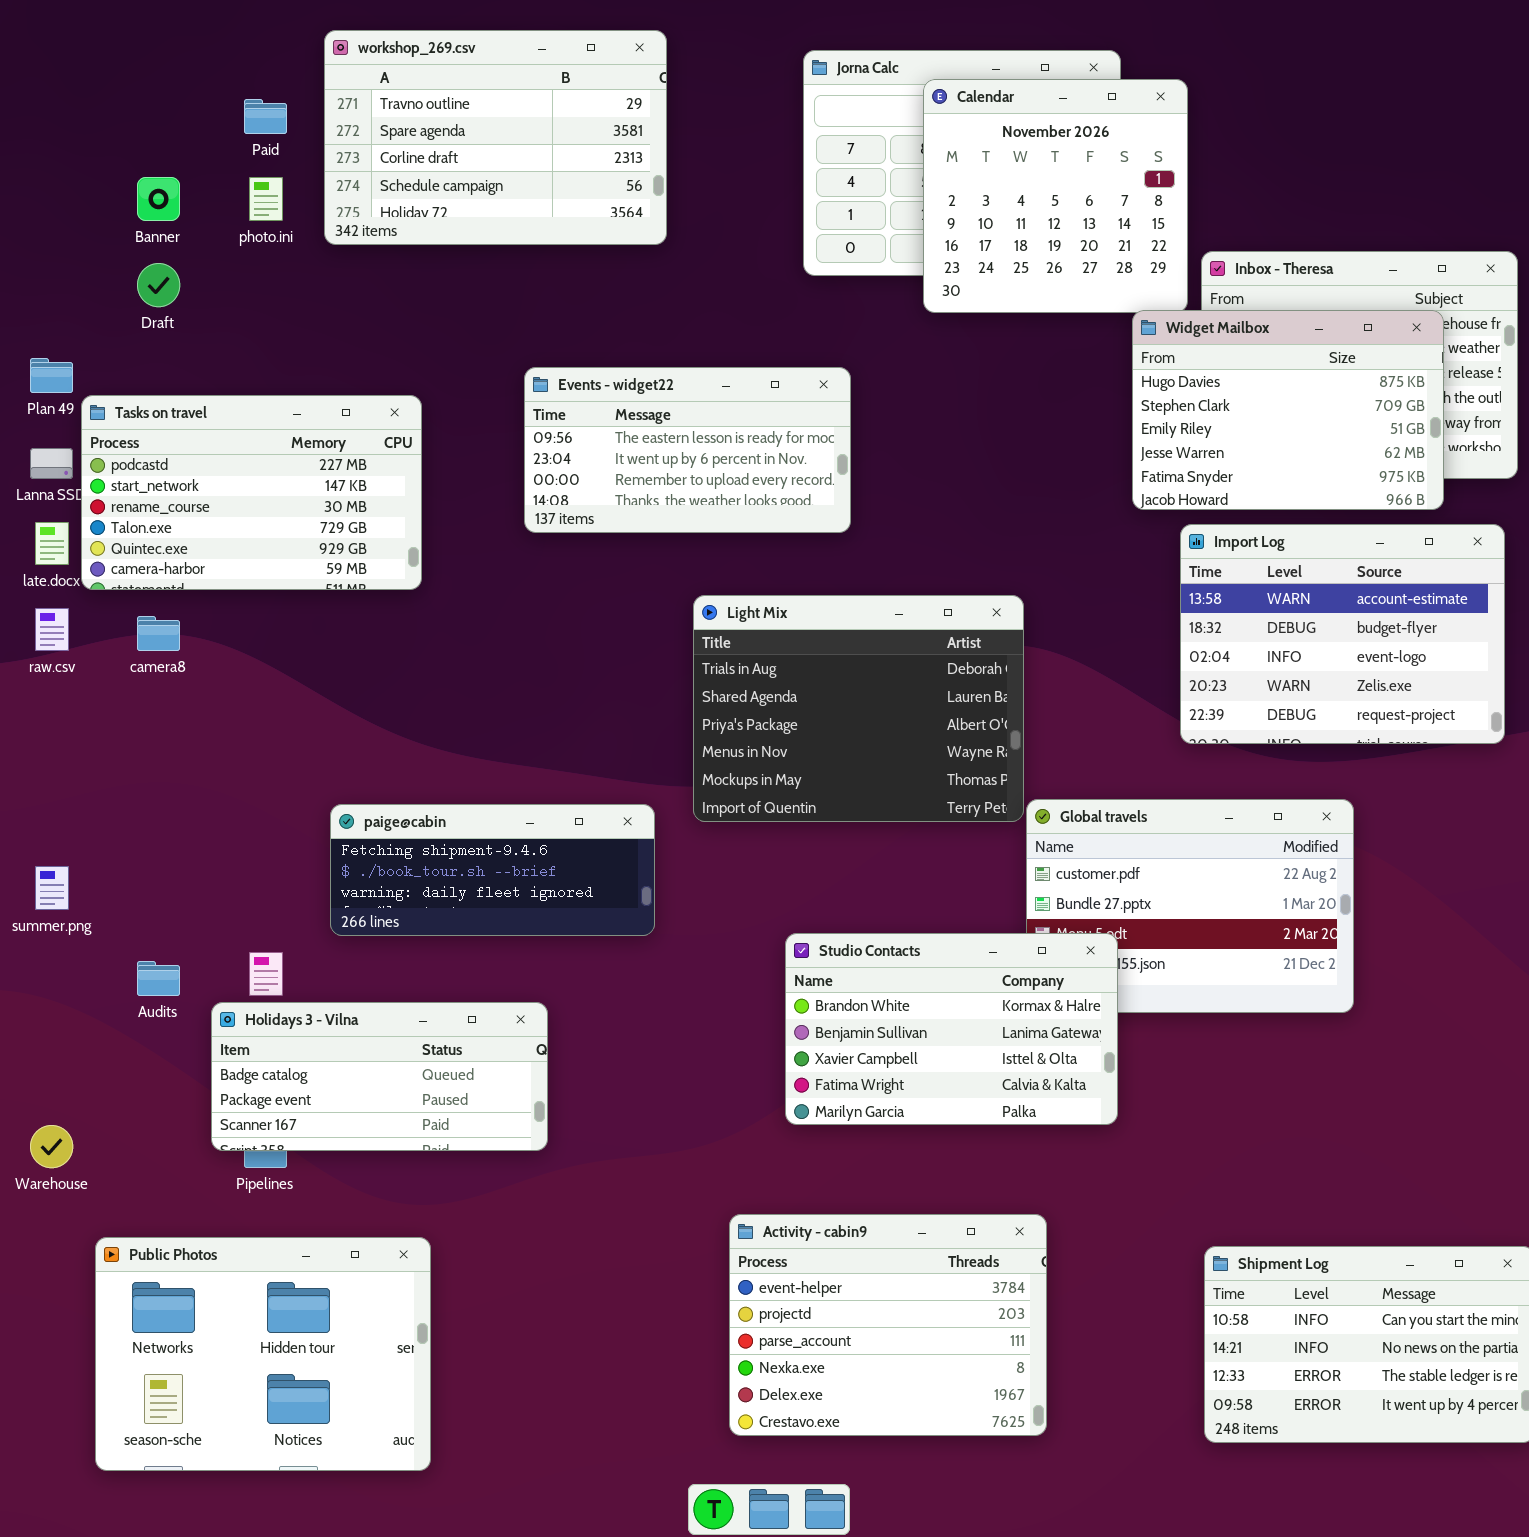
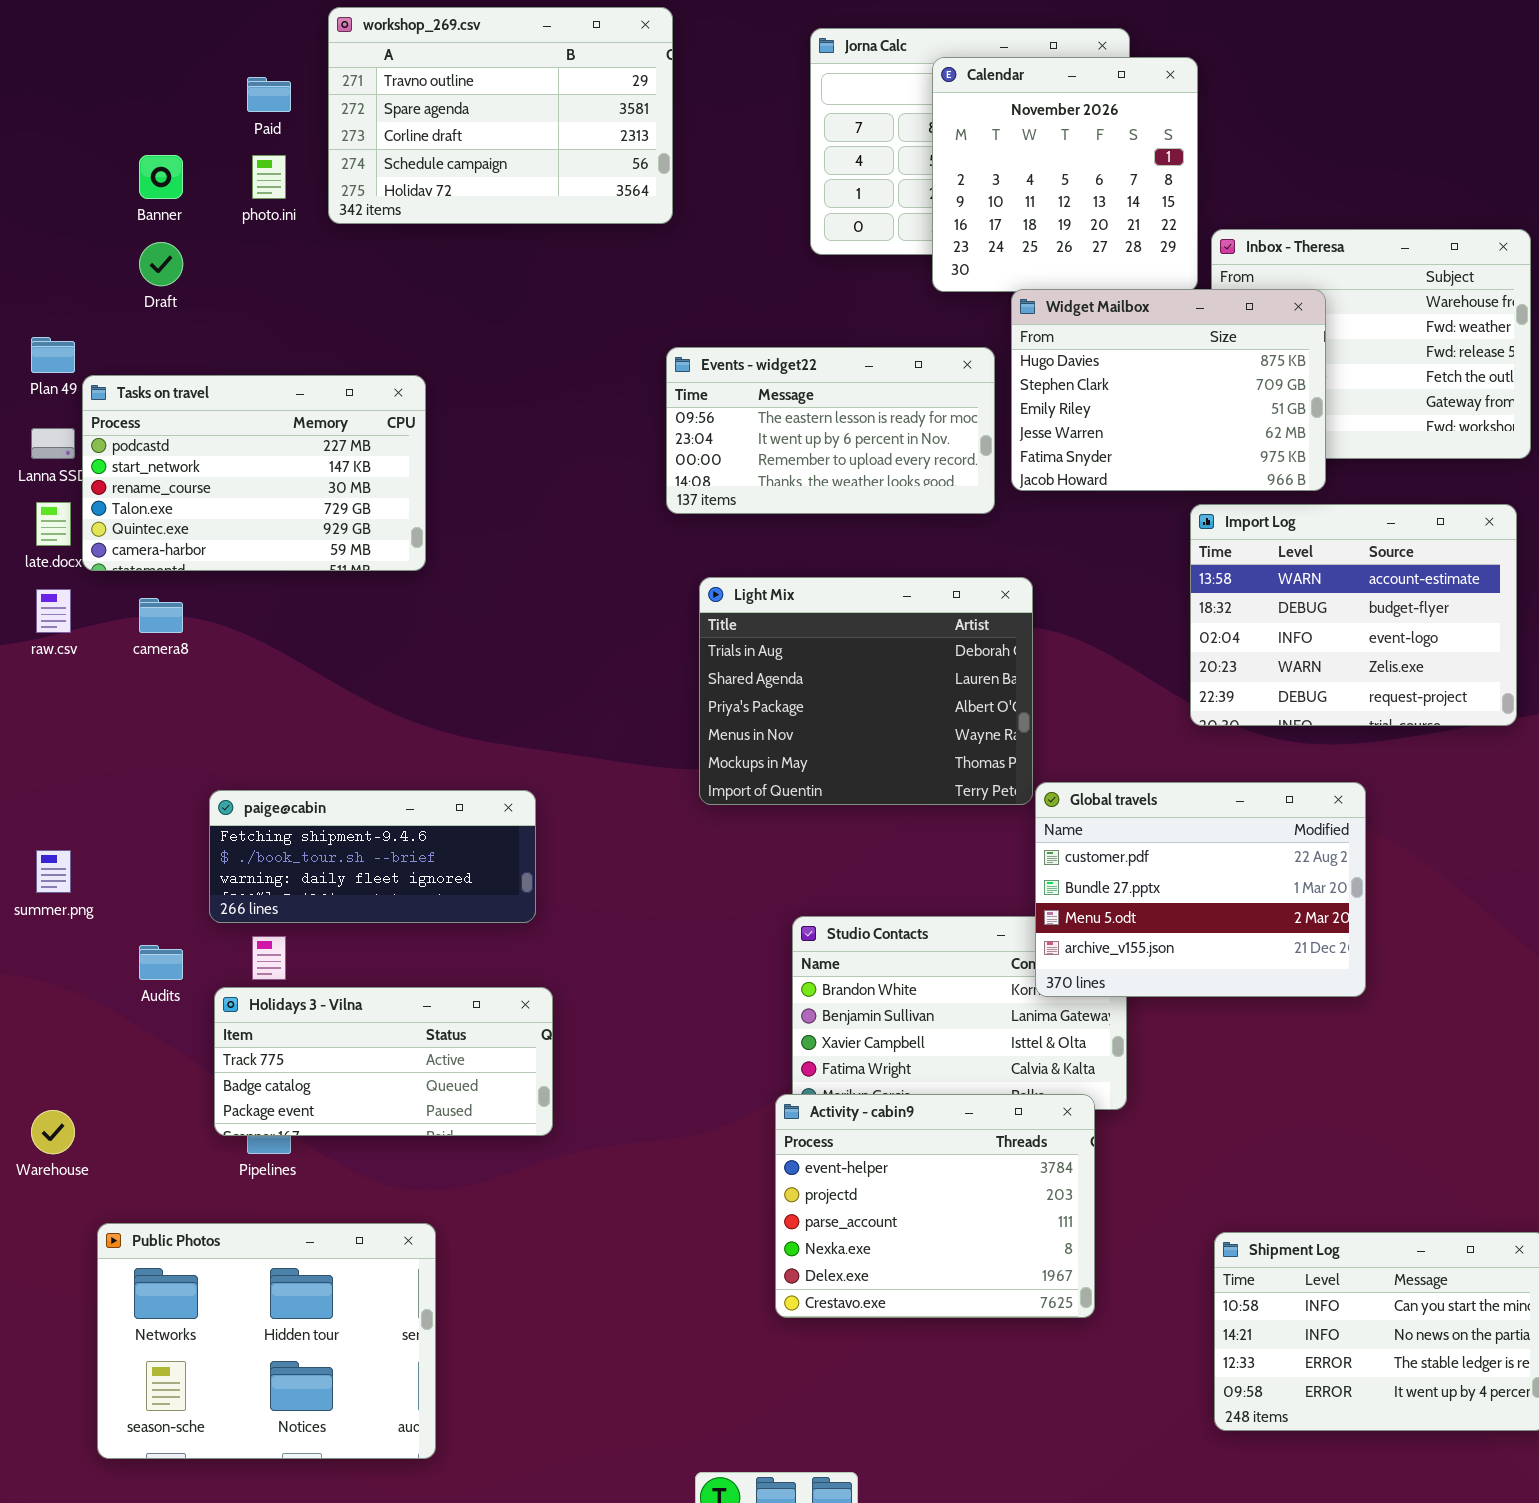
Widget Mailbox: [1132,310,1444,510] -> [1011,289,1326,491], moved
Events - widget22: [524,367,851,533] -> [666,347,995,514], moved
Global travels: [1026,799,1354,1013] -> [1035,782,1366,997], raised
paige@cabin: [330,804,655,936] -> [209,790,536,923], moved
Holidays 3 - Vilna: [211,1002,548,1151] -> [214,987,553,1136], scrolled up 1 row
Activity - cabin9: [729,1214,1047,1436] -> [775,1094,1095,1318], moved

